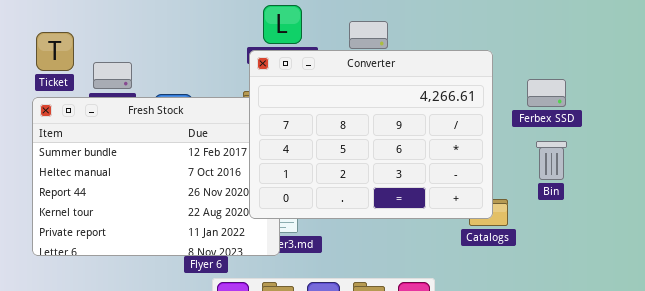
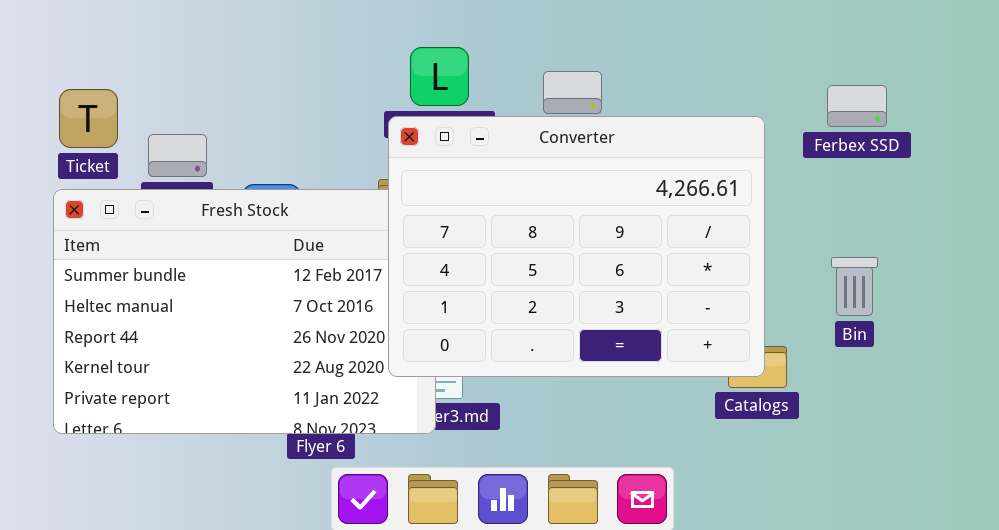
Ferbex SSD: [527,79,566,107] -> [827,85,887,127], moved

